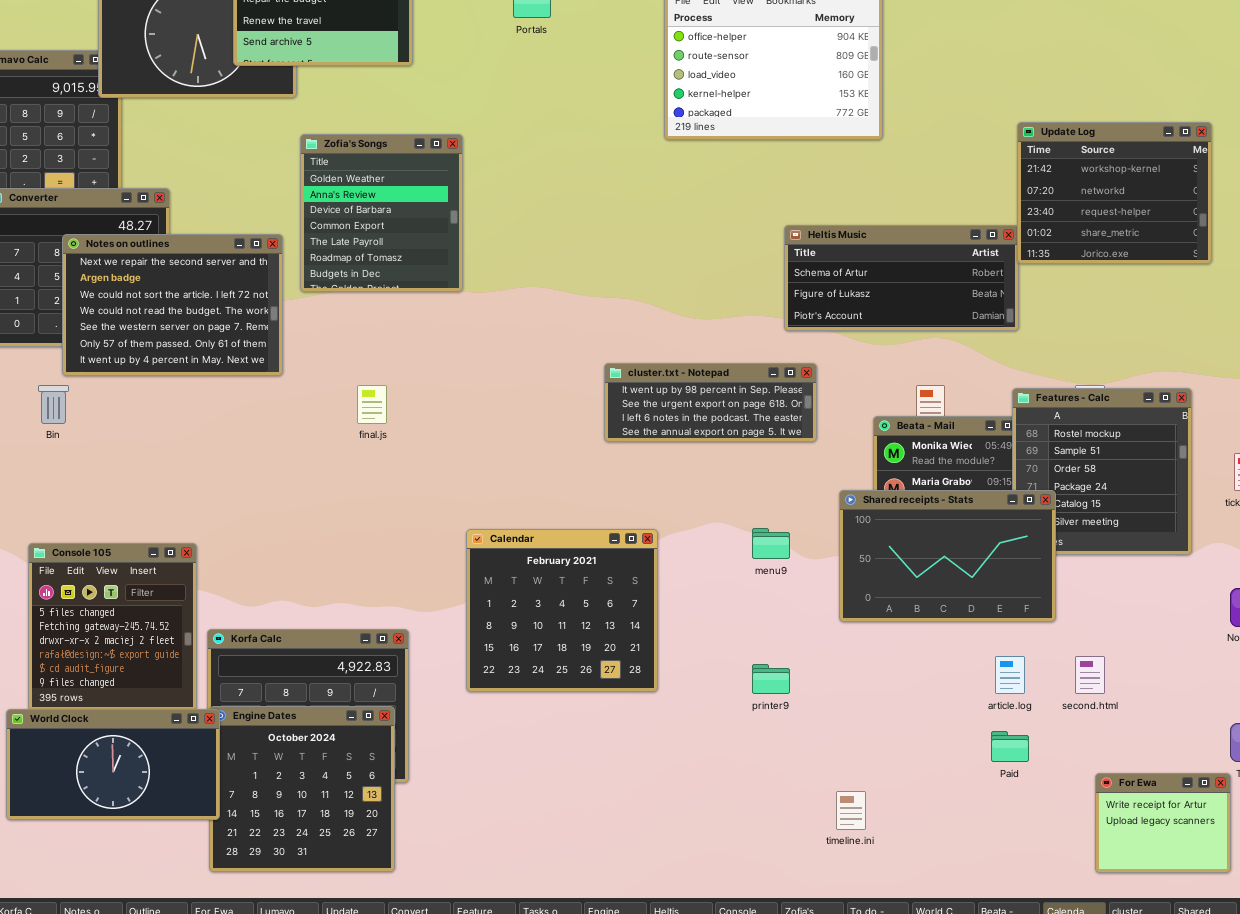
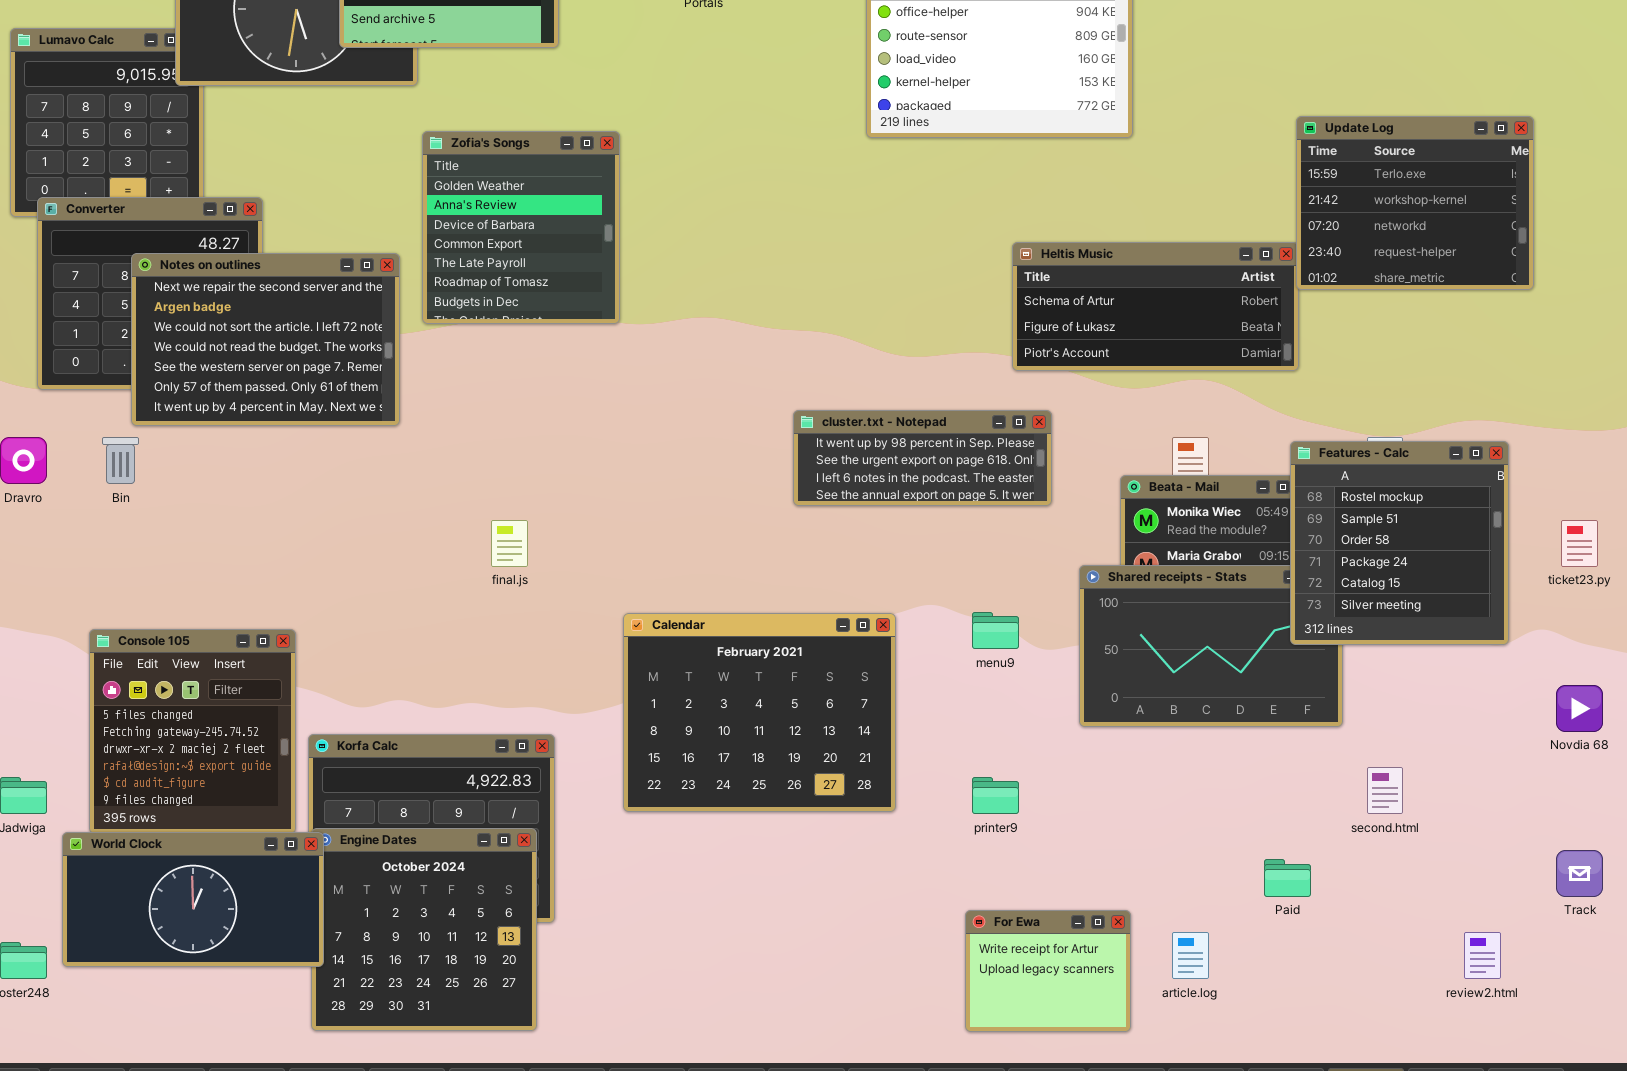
Update Log: [1017,122,1212,264] -> [1296,116,1534,290], scrolled up 1 row
final.js: [357,385,387,424] -> [491,520,528,567], moved
Features - Calc: [1012,388,1192,555] -> [1290,441,1509,645], raised
Calendar: [466,529,658,692] -> [623,613,896,812], resized
article.log: [995,656,1025,694] -> [1172,932,1209,979], moved
For Ewa: [1095,773,1231,873] -> [965,910,1131,1032], moved

